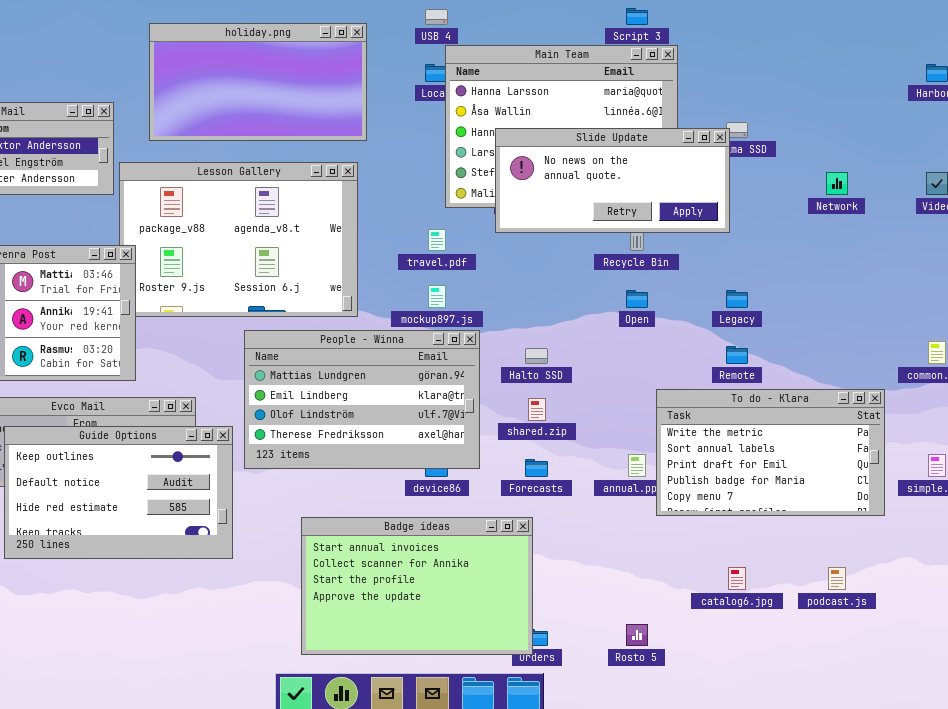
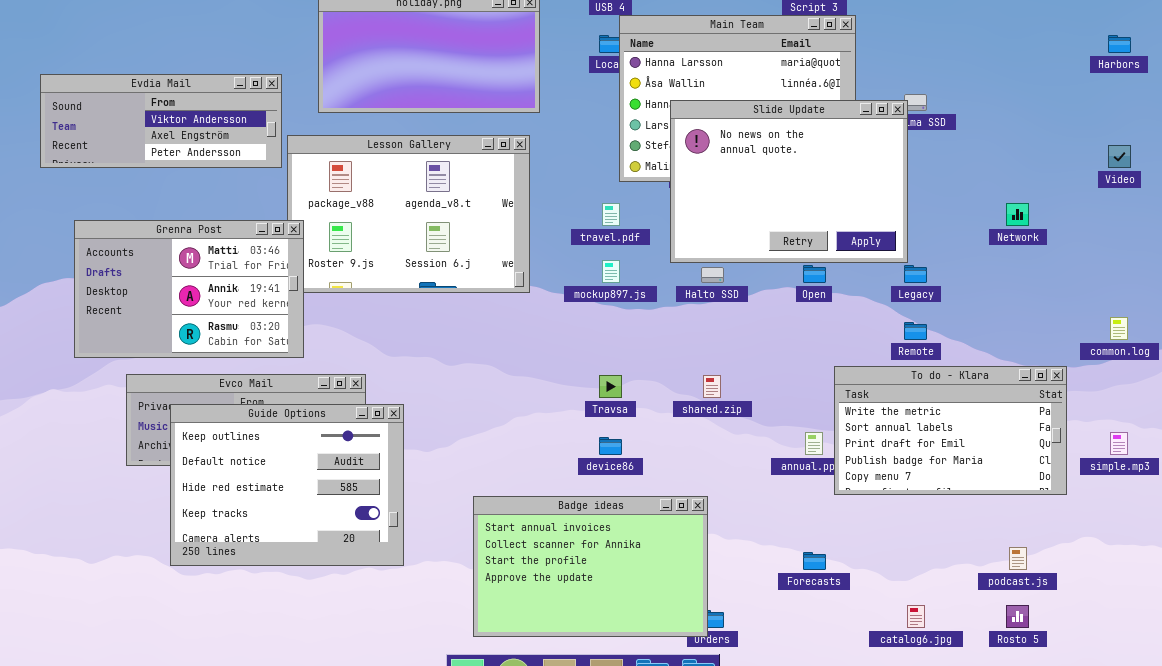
Slide Update: [495,128,730,233] -> [670,100,908,263], resized
Network: [826,172,848,195] -> [1006,203,1029,226], moved
People - Winna: [244,330,480,469] -> none, closed
Halto SSD: [525,348,548,364] -> [701,267,724,283], moved
Guide Options: [4,426,233,559] -> [170,404,404,566], resized
Forecasts: [525,459,548,477] -> [803,552,826,570], moved
catalog6.jpg: [728,567,746,590] -> [907,605,925,628], moved
Rosto 5: [626,624,648,646] -> [1006,605,1029,628], moved

